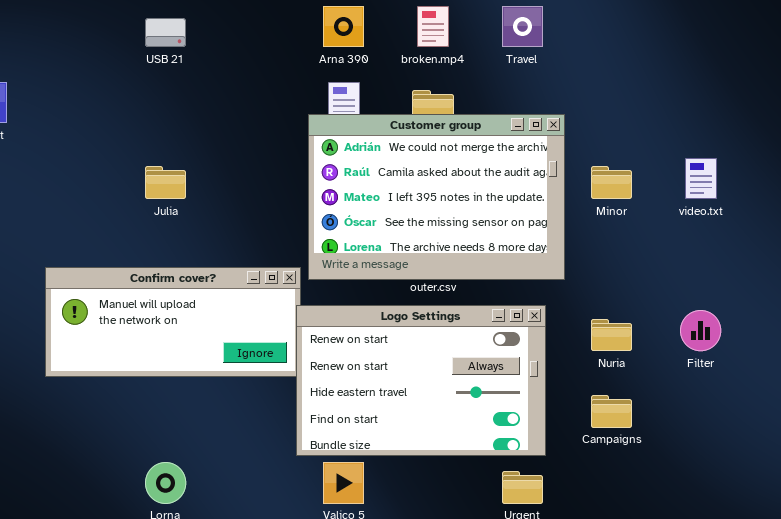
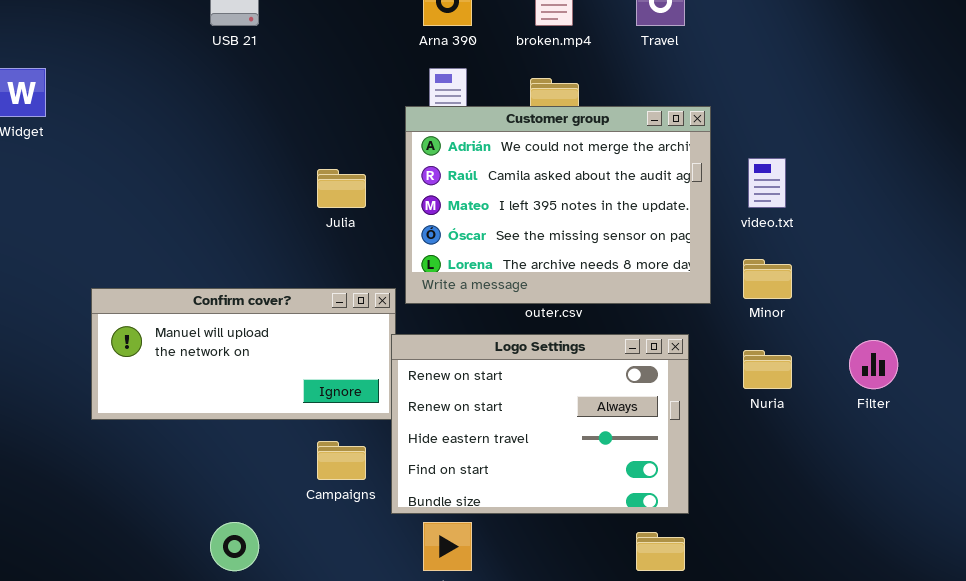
video.txt: [685,158,717,199] -> [748,158,786,208], moved
Julia: [145,166,186,199] -> [317,169,366,208], moved
Minor: [591,166,632,199] -> [743,259,792,299], moved
Campaigns: [591,395,632,428] -> [317,441,366,480], moved

